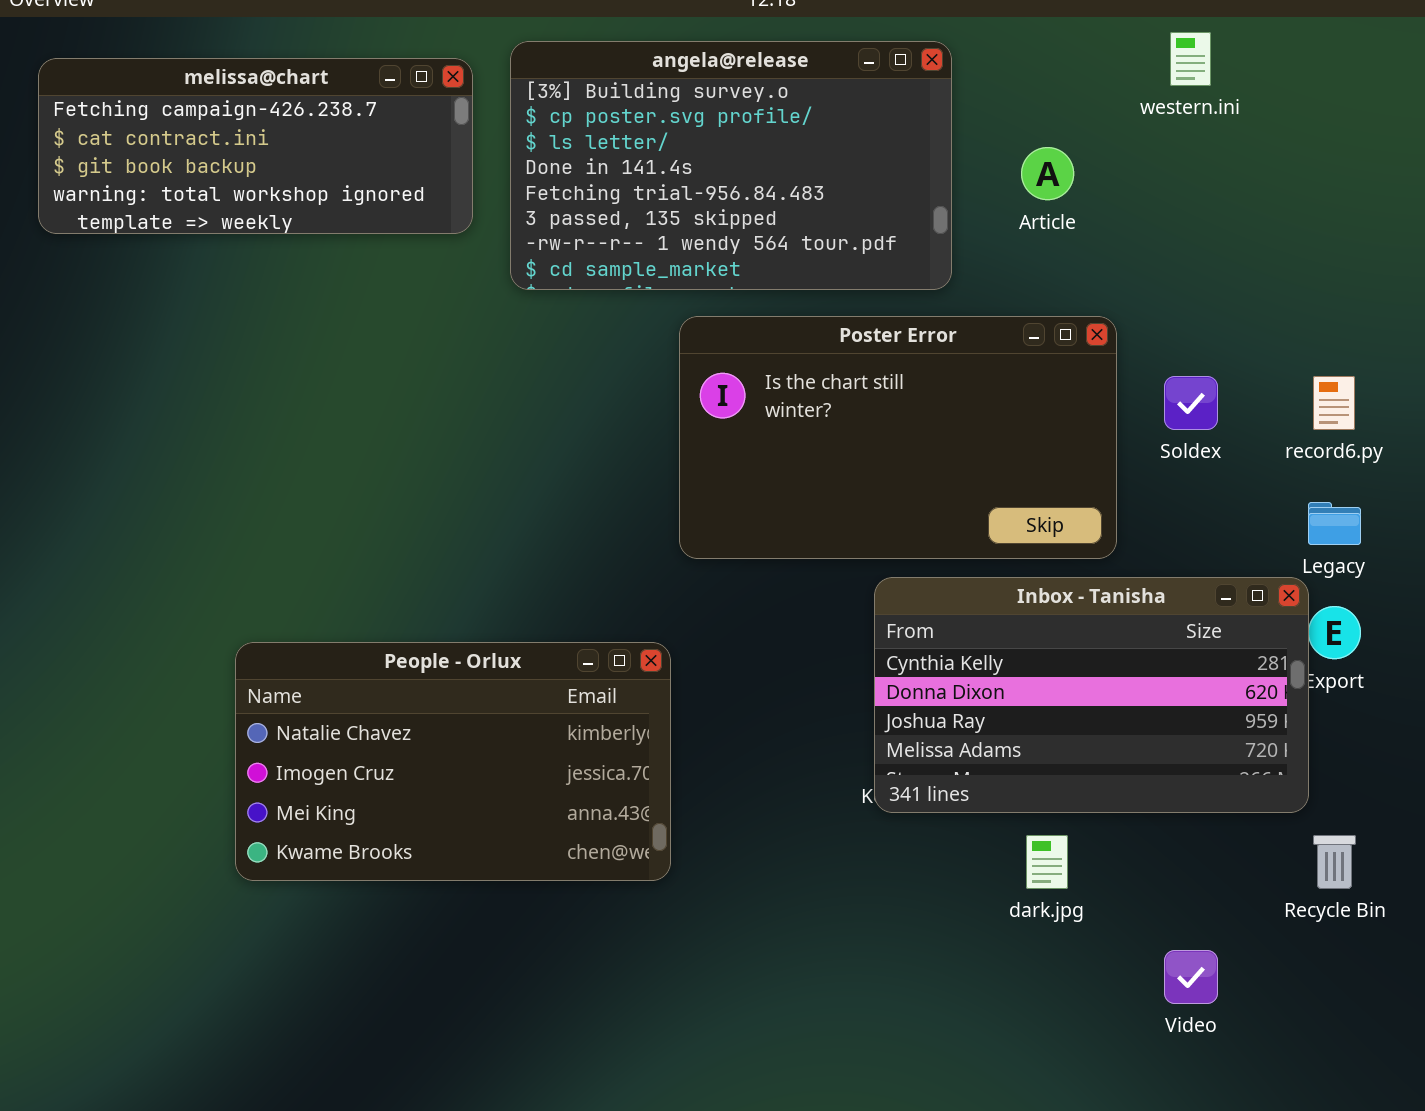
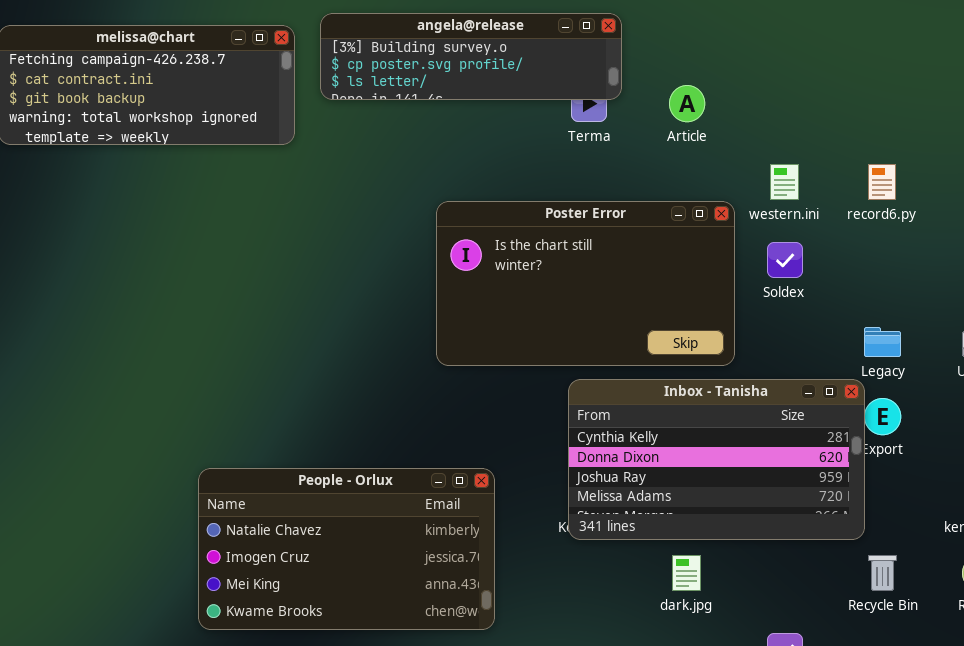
western.ini: [1170,32,1211,86] -> [770,164,799,200], moved
angela@release: [510,41,952,290] -> [320,13,622,100], resized
record6.py: [1313,376,1355,430] -> [868,164,896,200], moved
People - Orlux: [235,642,671,881] -> [198,468,495,630], moved

